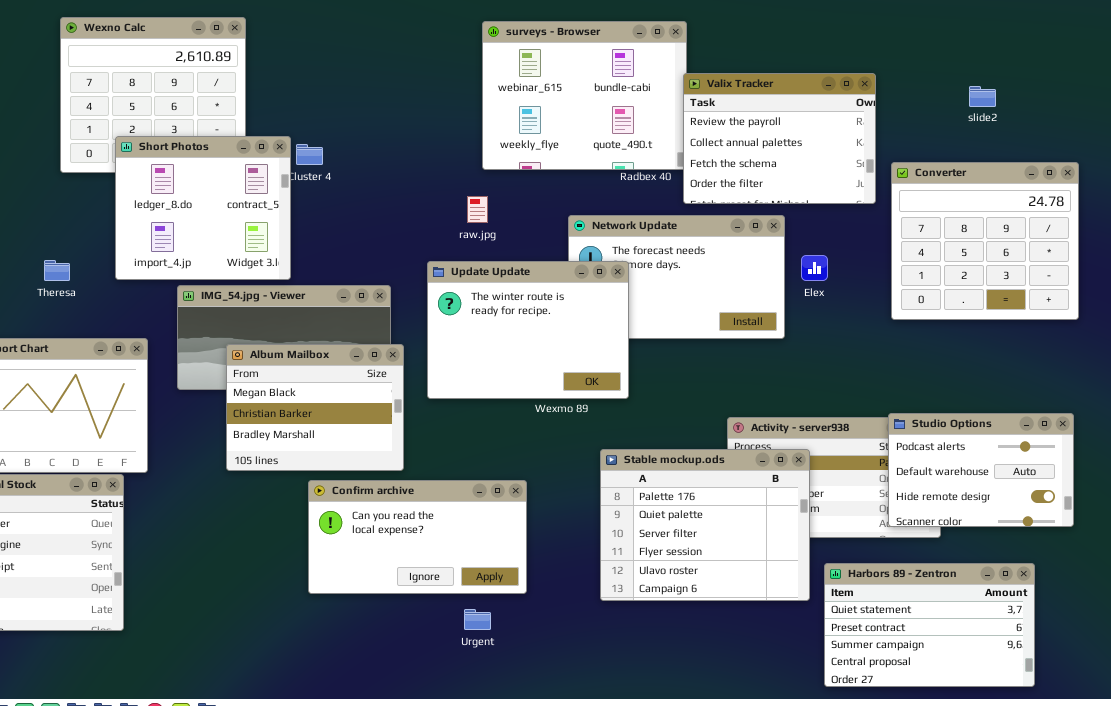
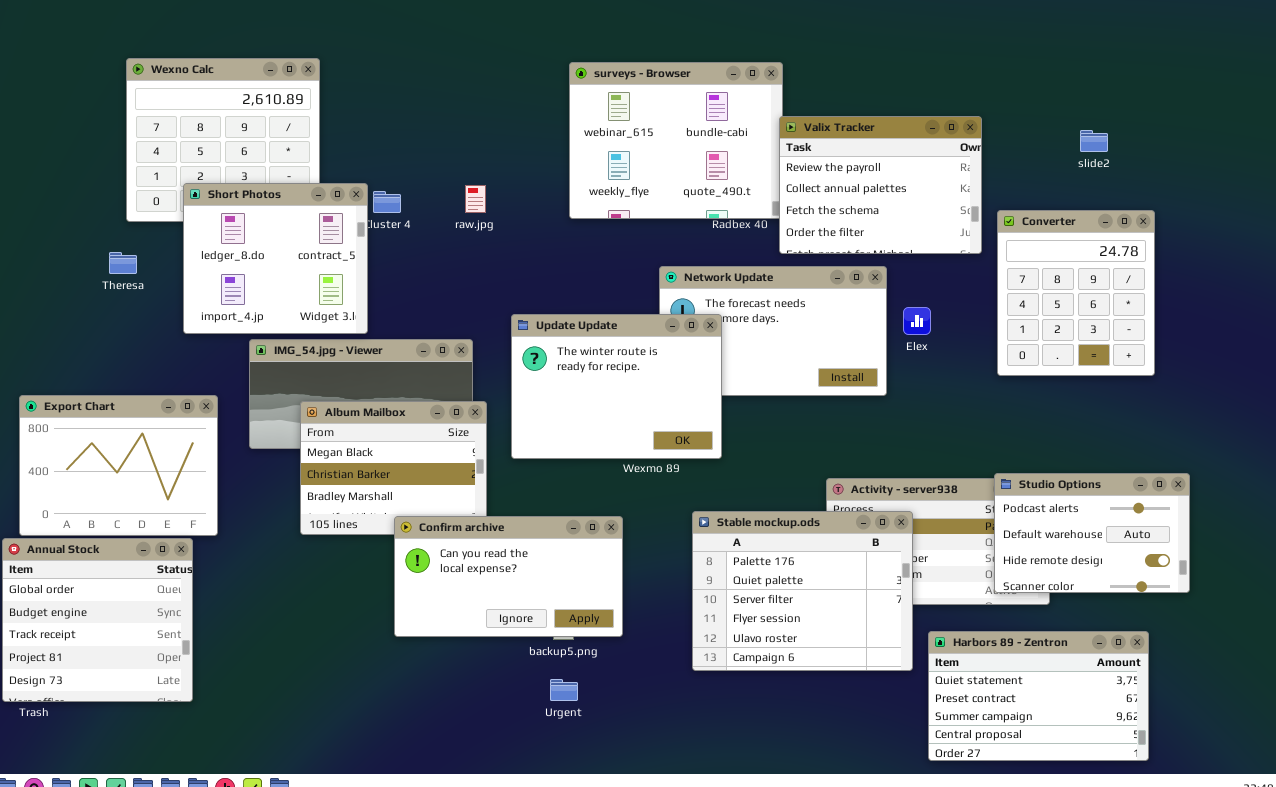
Converter: [891,162,1079,320] -> [997,210,1155,376], resized
raw.jpg: [467,196,488,223] -> [465,185,486,213], moved
Theresa: [44,260,70,281] -> [109,252,137,274], moved
Confirm archive: [308,480,527,594] -> [394,516,623,637], moved

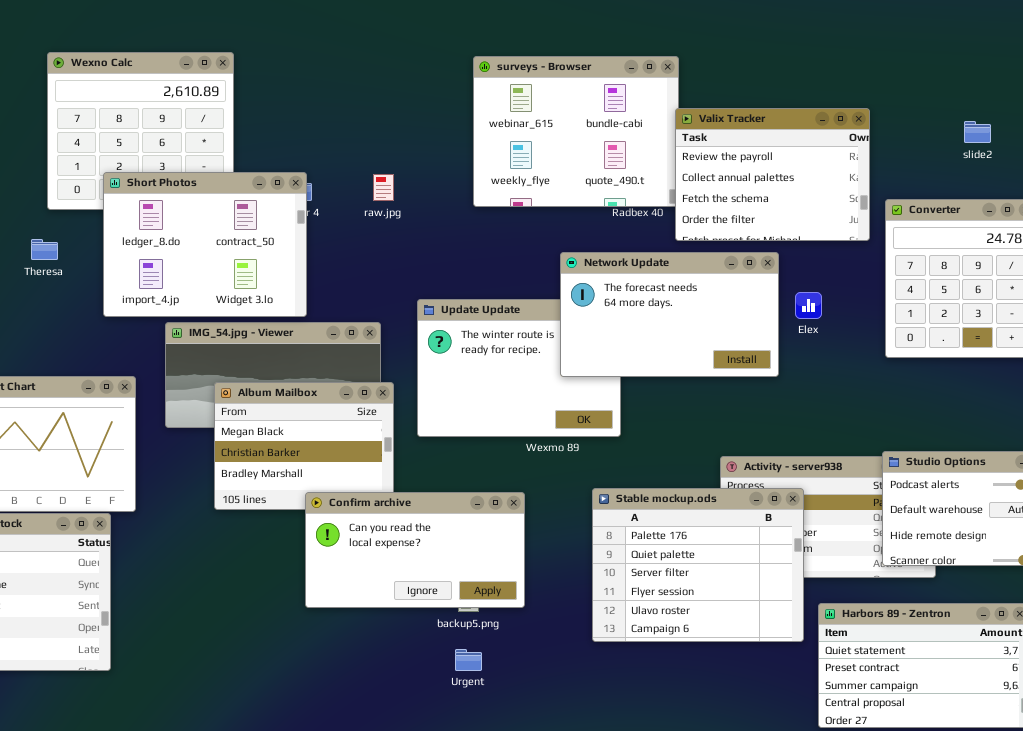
Short Photos: [183,183,368,334] -> [103,172,307,317], resized
Network Update: [659,266,887,396] -> [560,252,779,377], raised

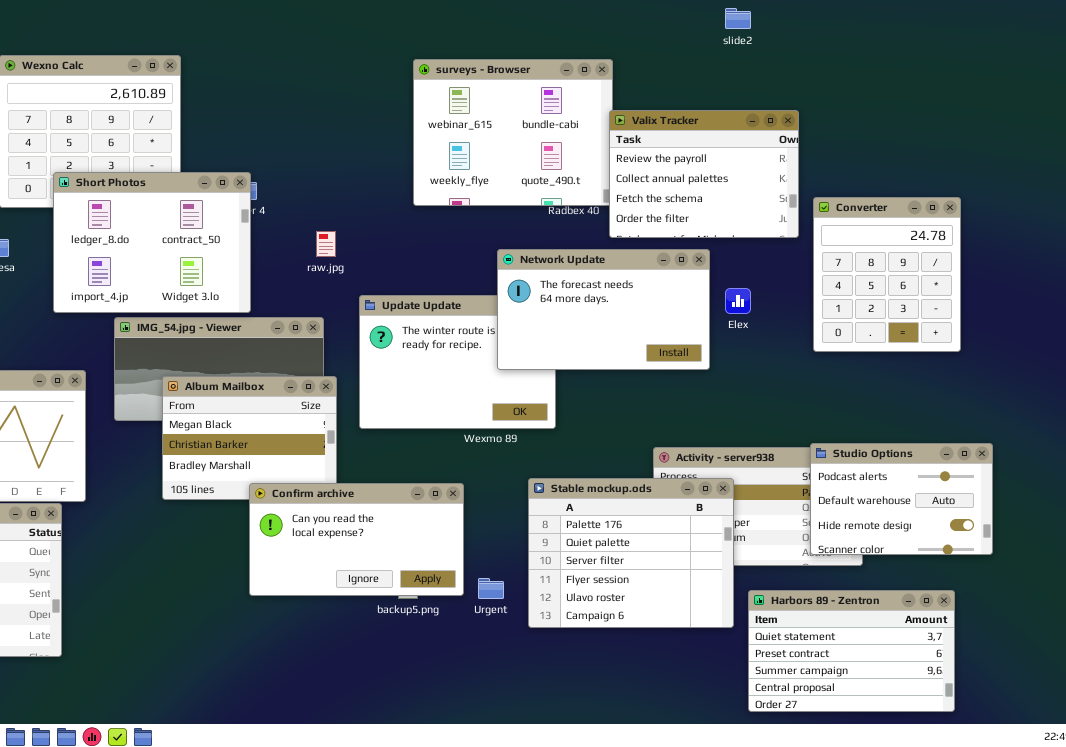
slide2: [964,121,991,143] -> [725,8,751,29], moved
raw.jpg: [373,174,394,201] -> [316,231,336,257], moved
Urgent: [455,649,482,671] -> [478,578,504,599], moved

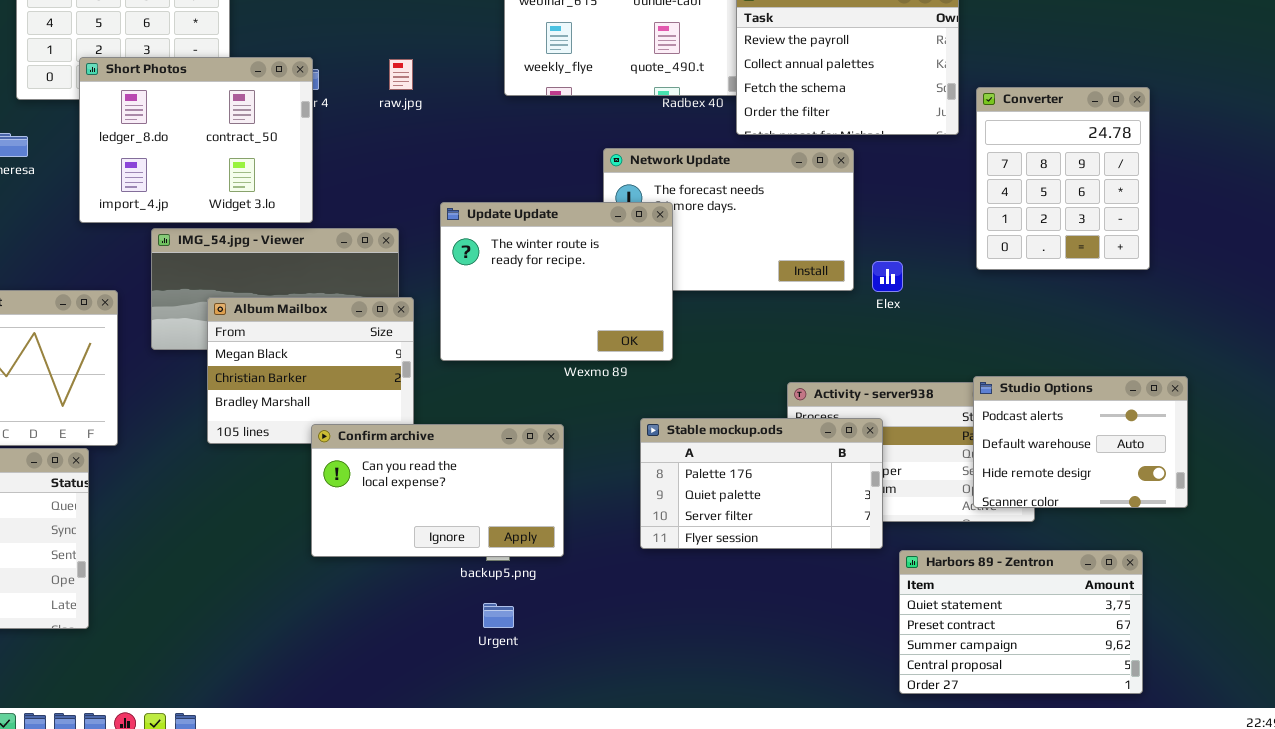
raw.jpg: [316,231,336,257] -> [389,59,413,90], moved
Elex: [725,288,751,314] -> [872,261,903,292], moved
Update Update: [359,295,556,429] -> [440,202,673,361], raised
Stable mockup.ods: [528,478,734,628] -> [640,418,883,549], resized
Urgent: [478,578,504,599] -> [483,603,514,628], moved

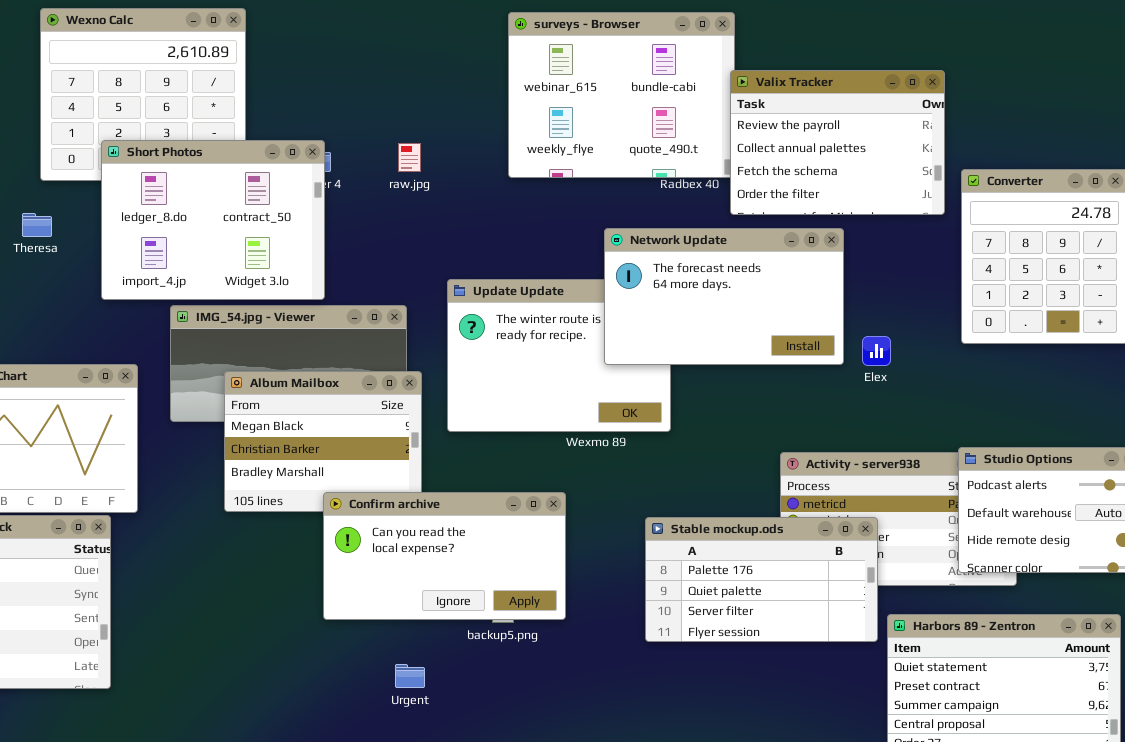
Network Update: [603,148,854,291] -> [604,228,844,365], raised
Stable mockup.ods: [640,418,883,549] -> [645,517,878,642], moved
Urgent: [483,603,514,628] -> [395,664,425,688], moved

